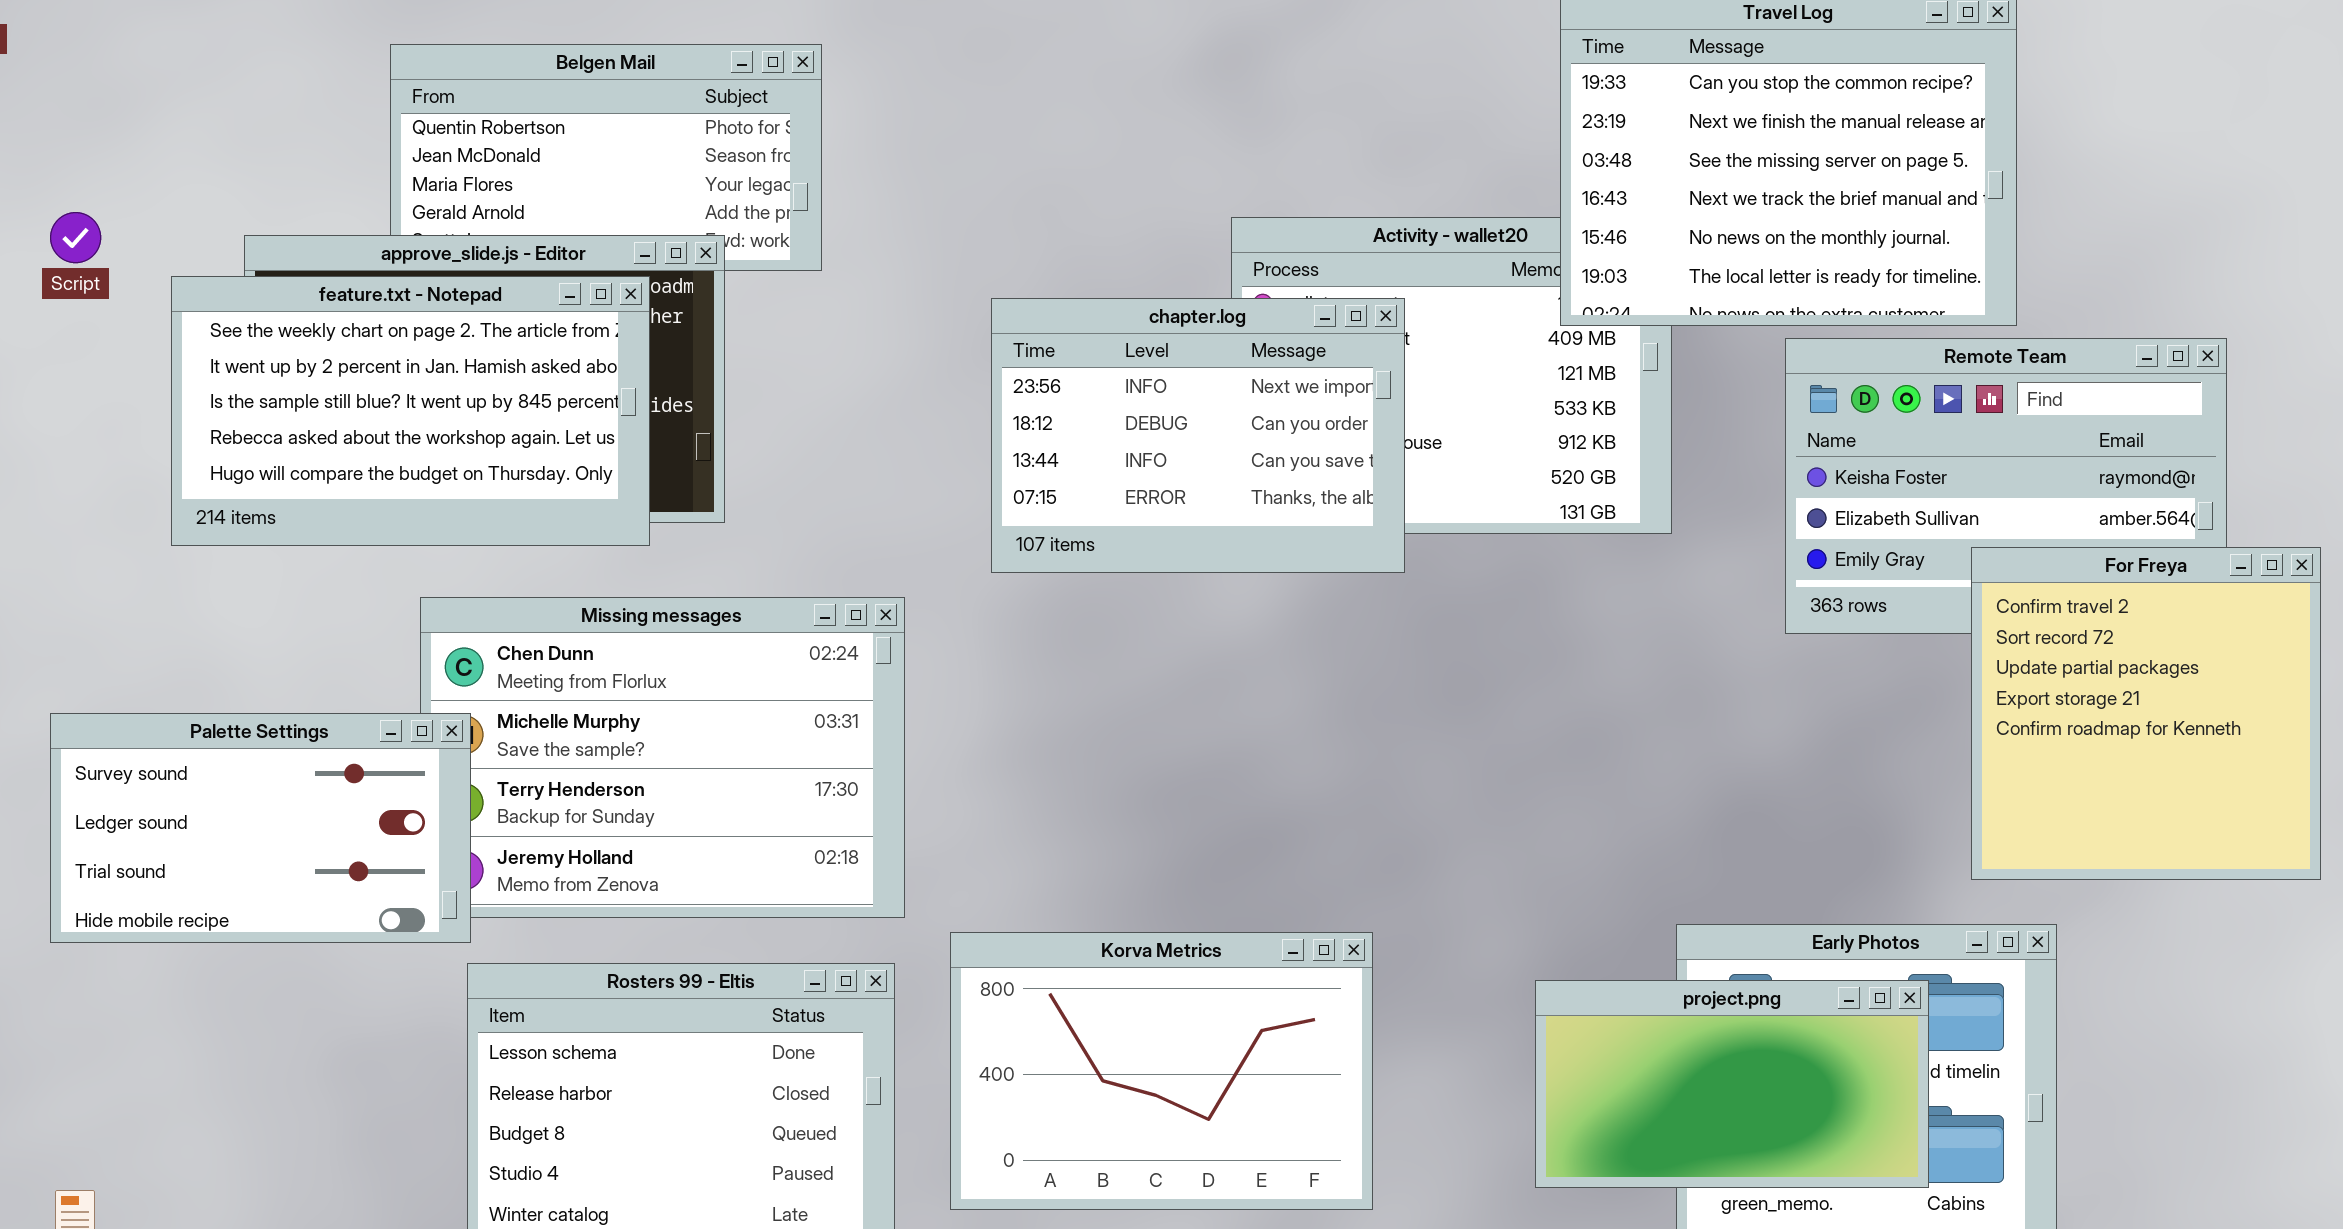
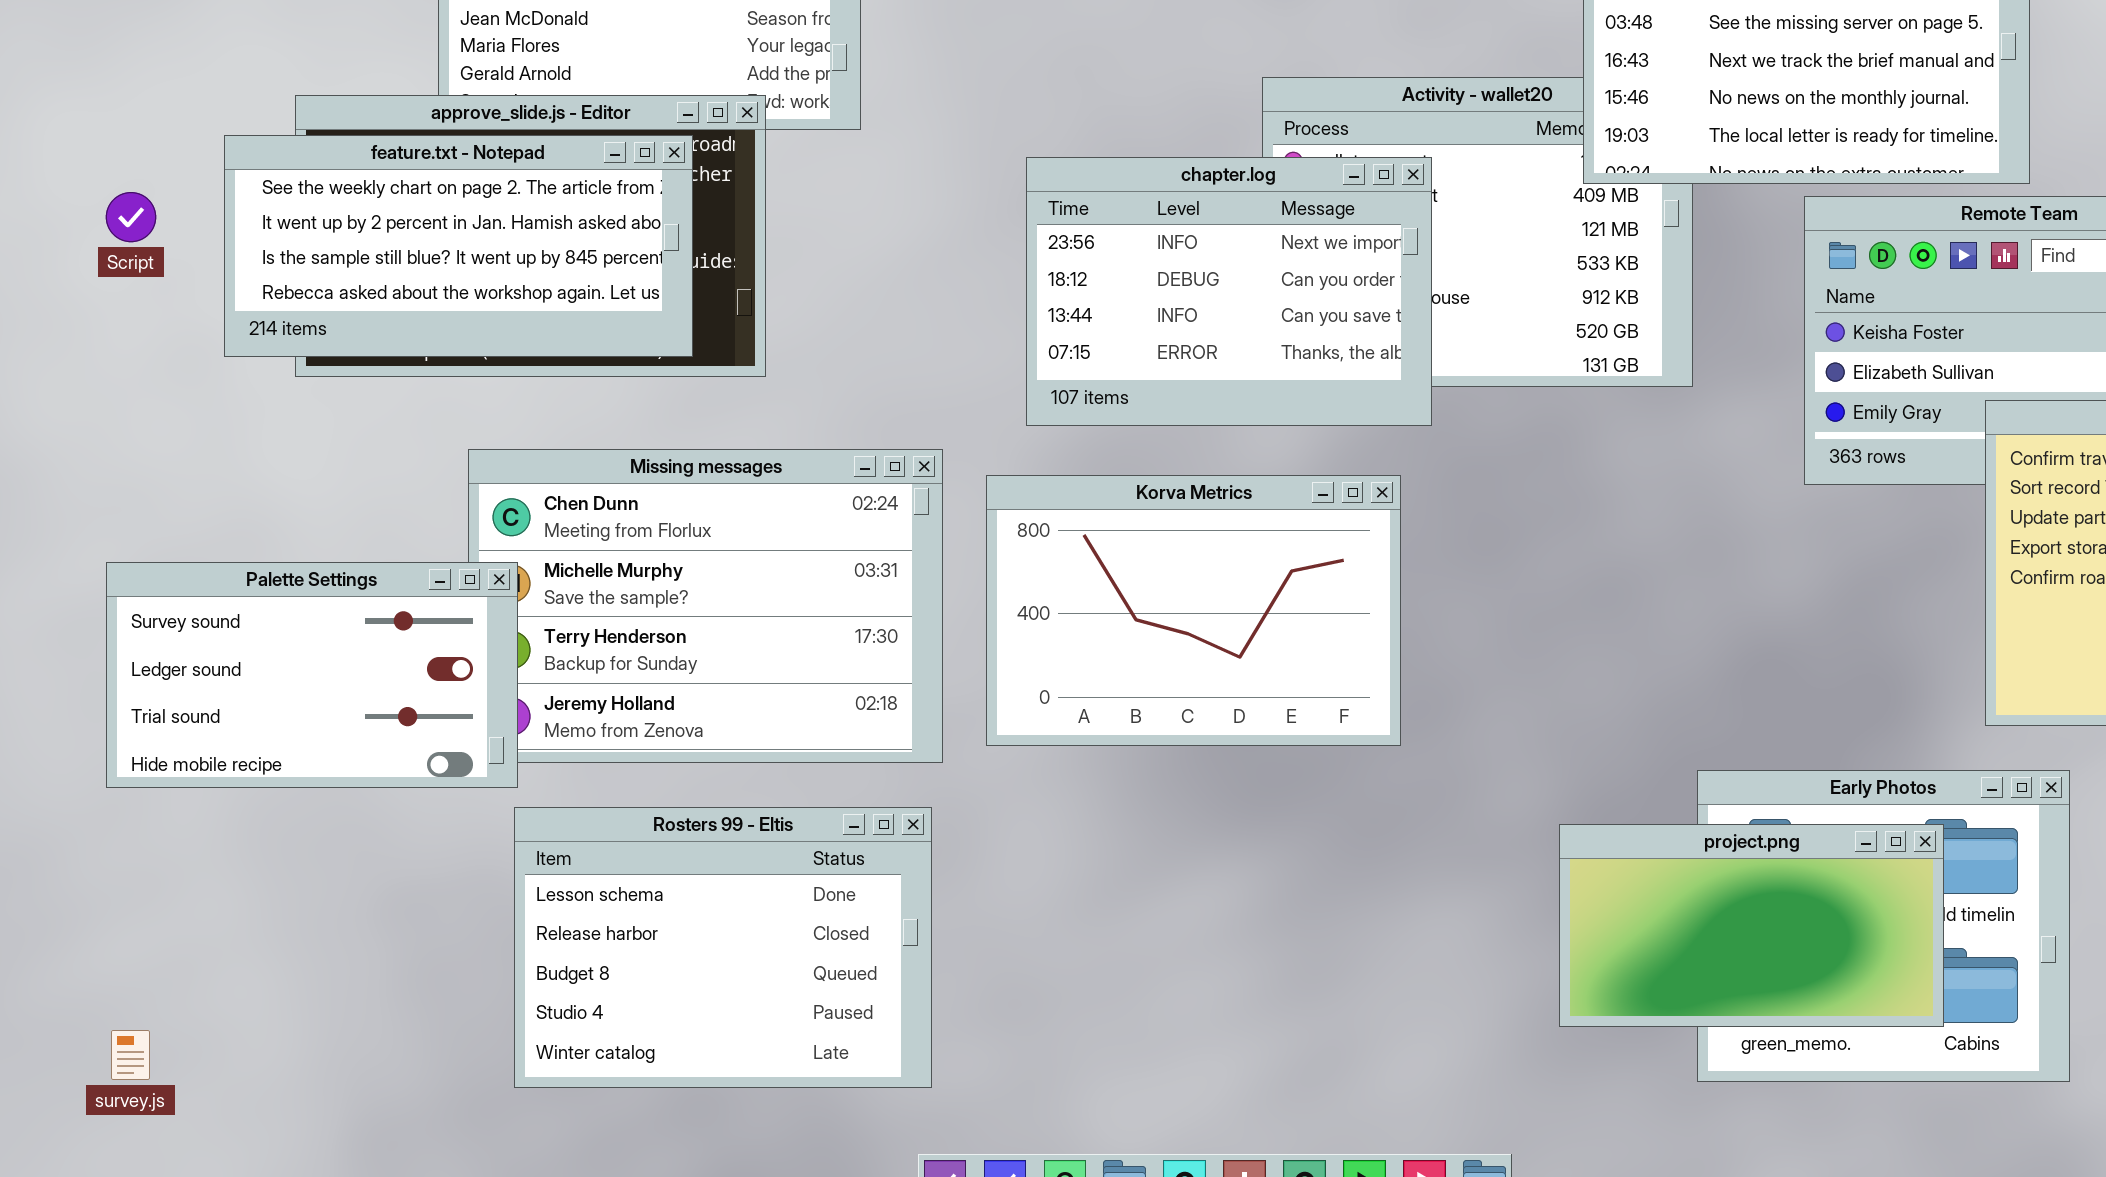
Script: [50,212,101,263] -> [106,192,156,242], moved
feature.txt - Notepad: [171,276,650,546] -> [224,135,693,357], resized
Korva Metrics: [950,932,1373,1210] -> [986,475,1401,746], moved

